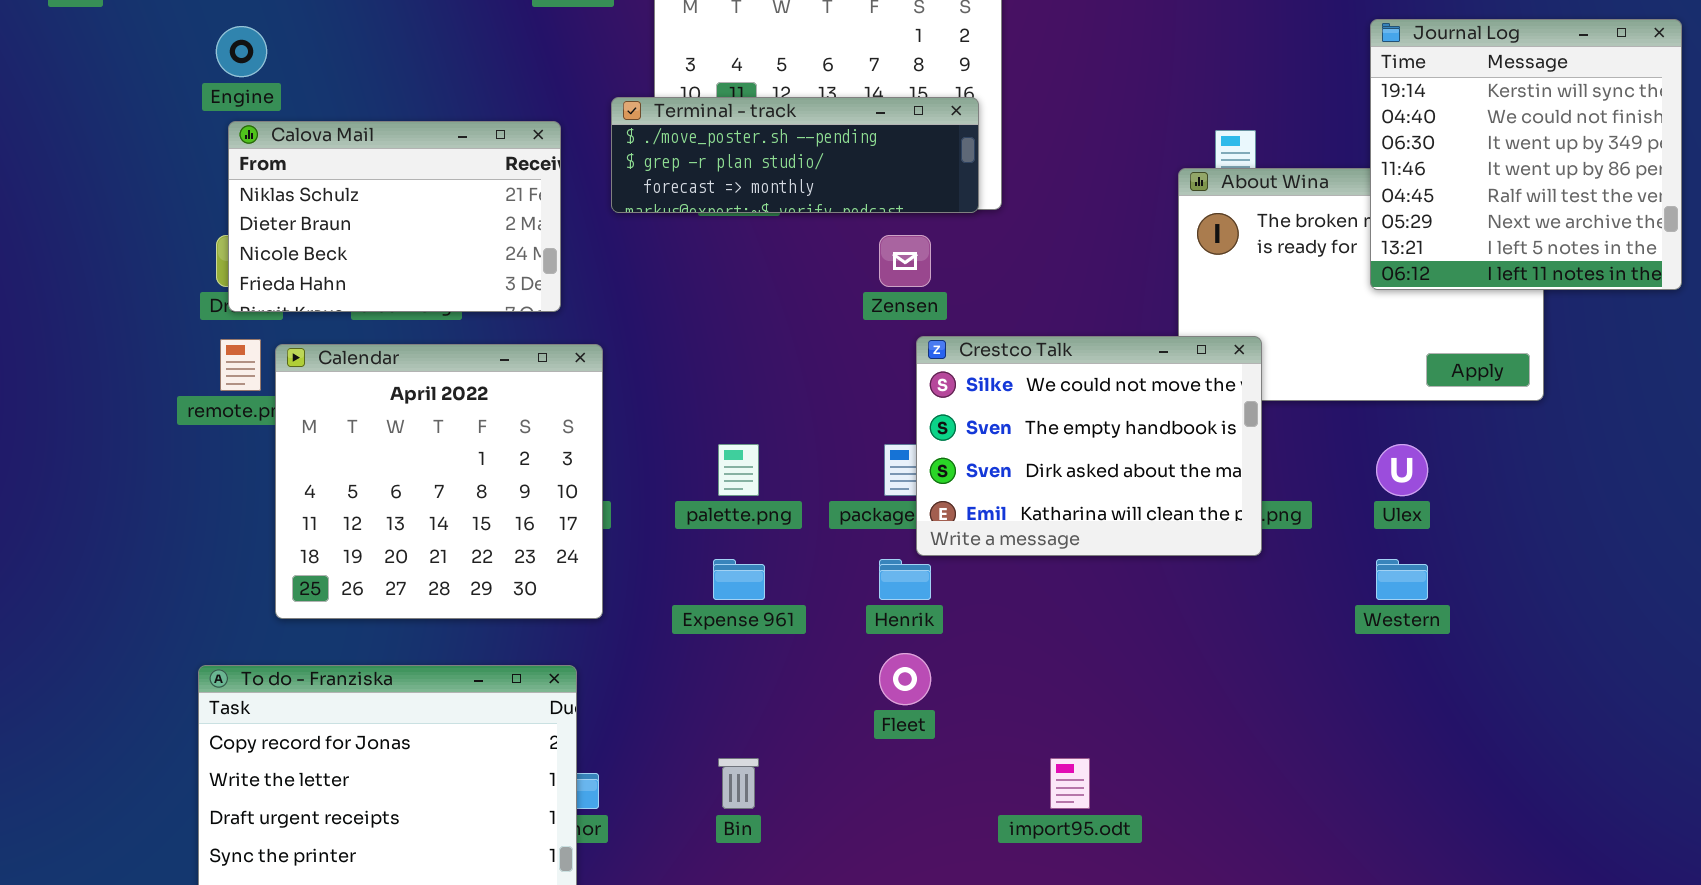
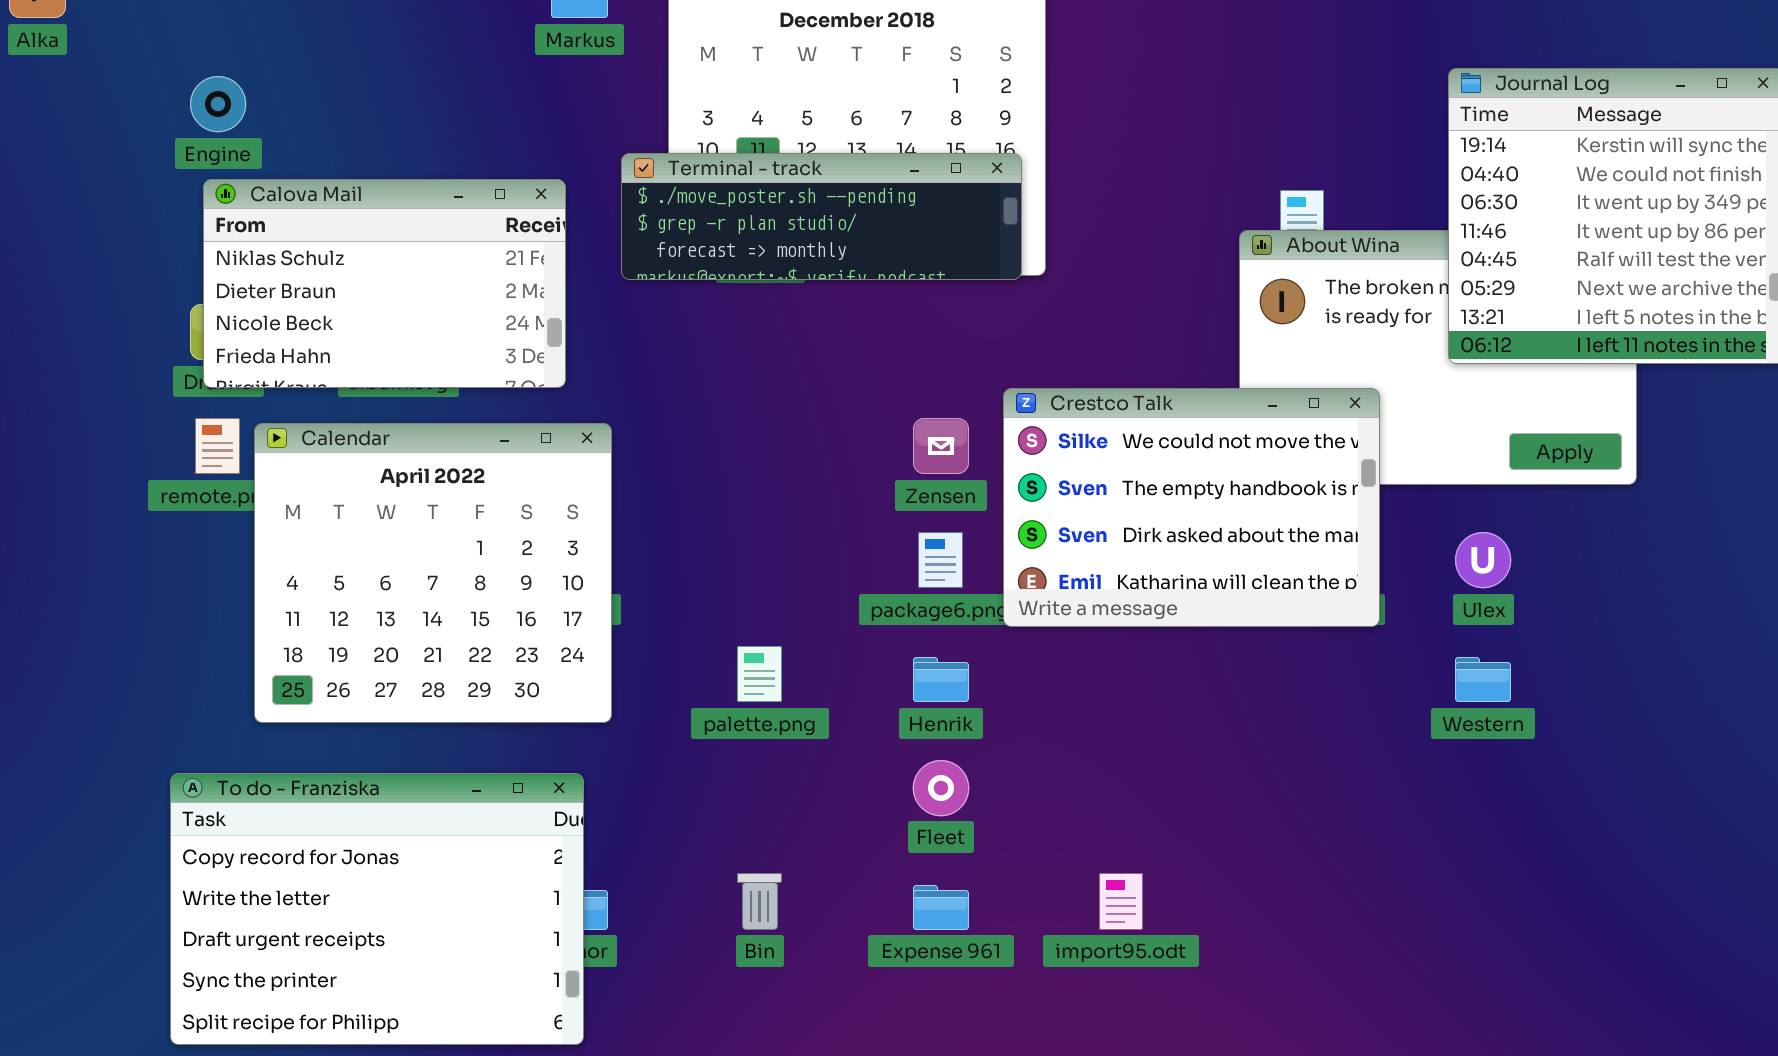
Zensen: [879,235,931,287] -> [913,418,969,474], moved
Crestco Talk: [916,336,1262,556] -> [1003,388,1380,627], moved
palette.png: [718,444,759,496] -> [737,646,782,702], moved
Expense 961: [713,559,765,600] -> [913,885,969,930], moved

